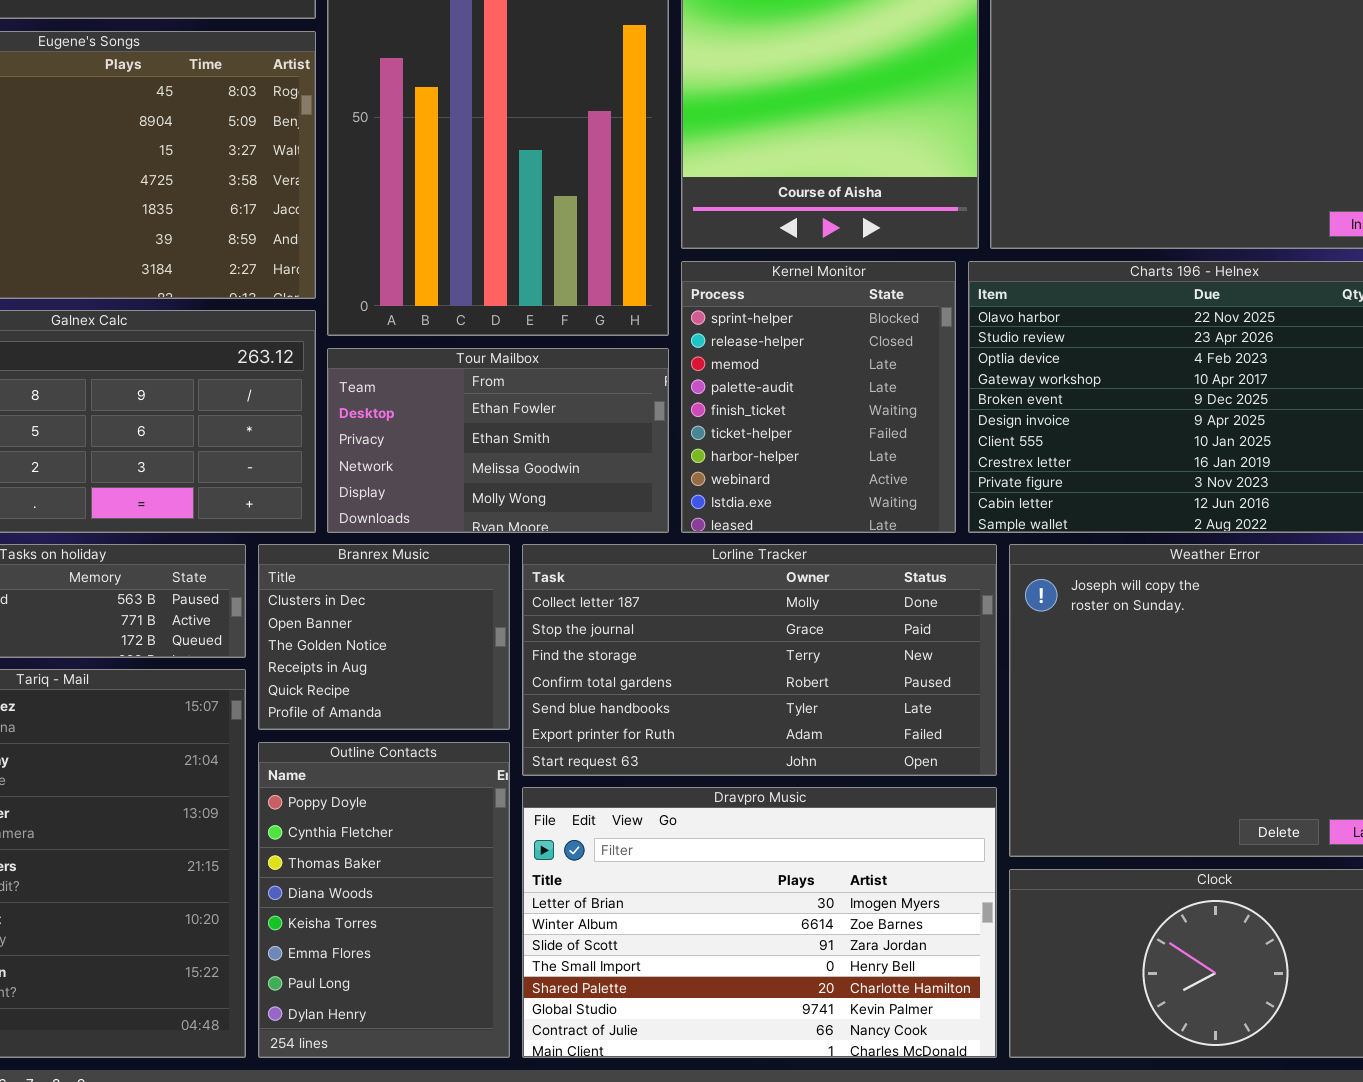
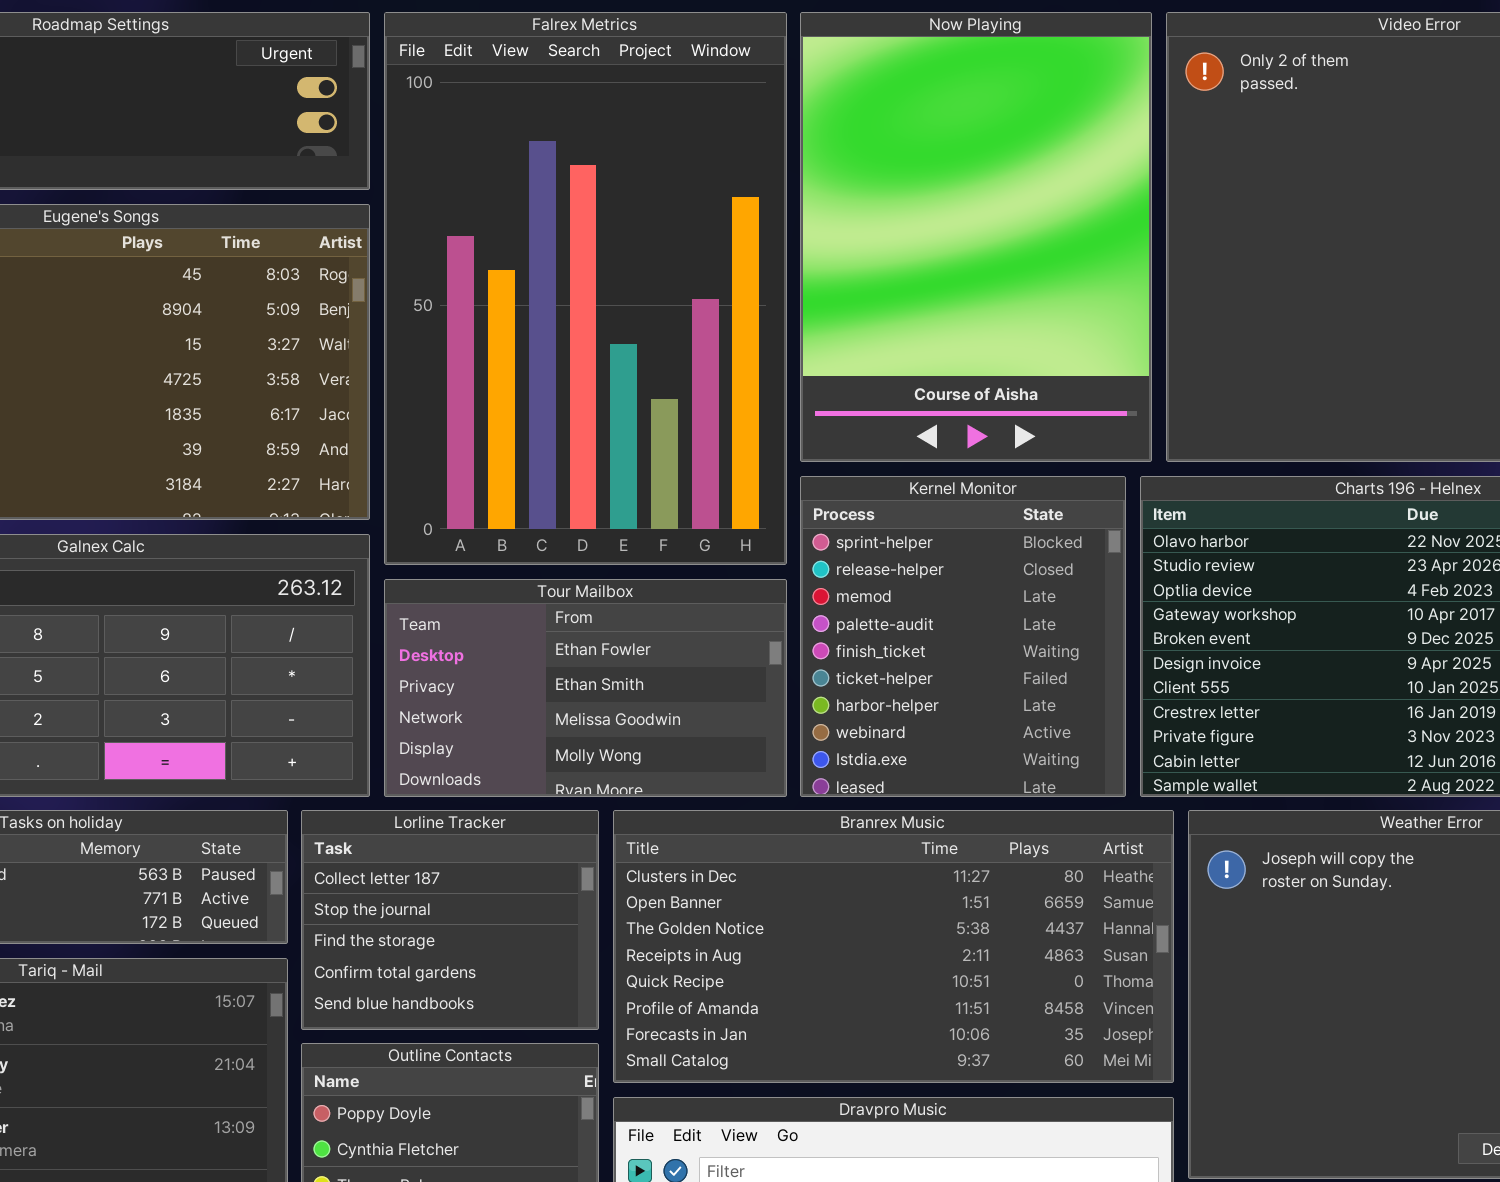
Branrex Music: [258,544,510,730] -> [613,810,1174,1083], moved, resized
Lorline Tracker: [522,544,997,776] -> [301,810,599,1030], moved, resized

